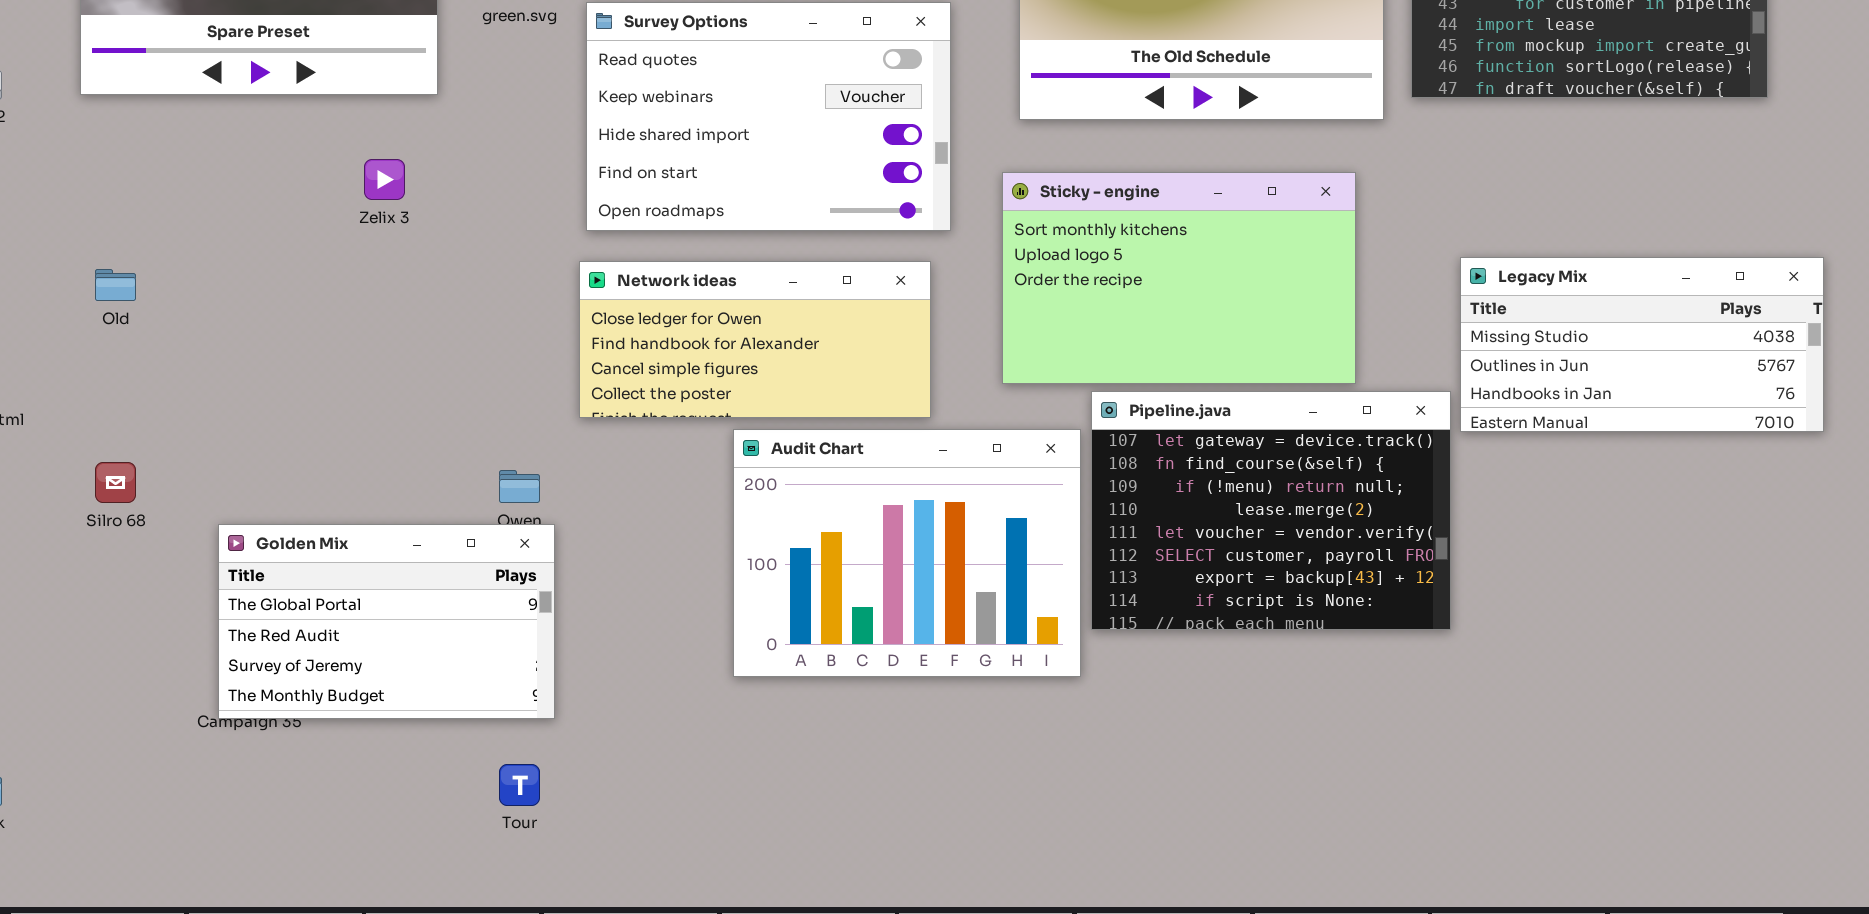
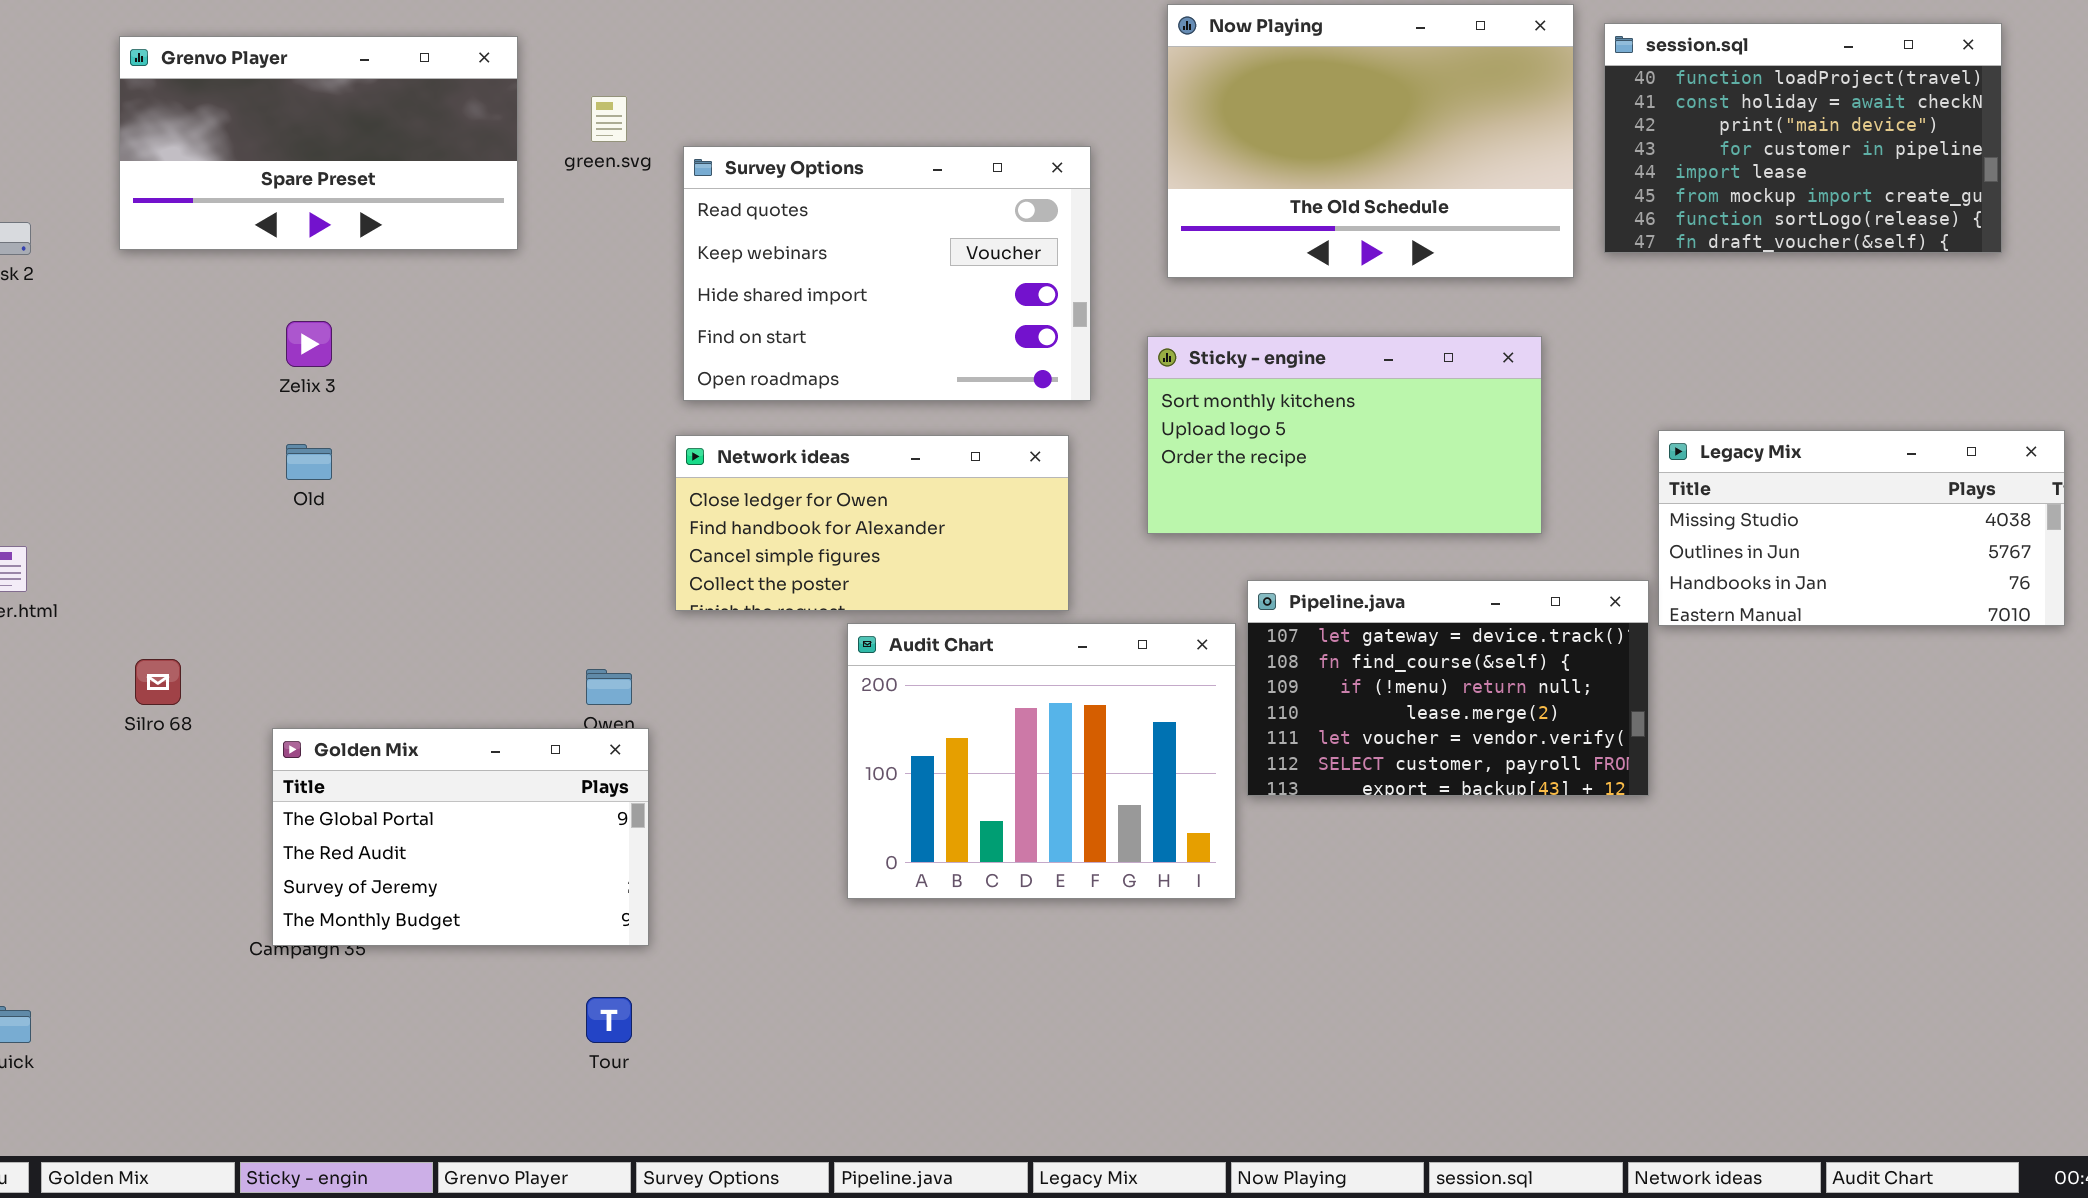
Zelix 3: [364,159,405,200] -> [286,321,332,367], moved
Sticky - engine: [1002,172,1356,384] -> [1147,336,1542,534], resized
Old: [95,269,136,301] -> [286,444,332,480], moved
Pipeline.java: [1091,391,1451,630] -> [1247,580,1649,796], resized

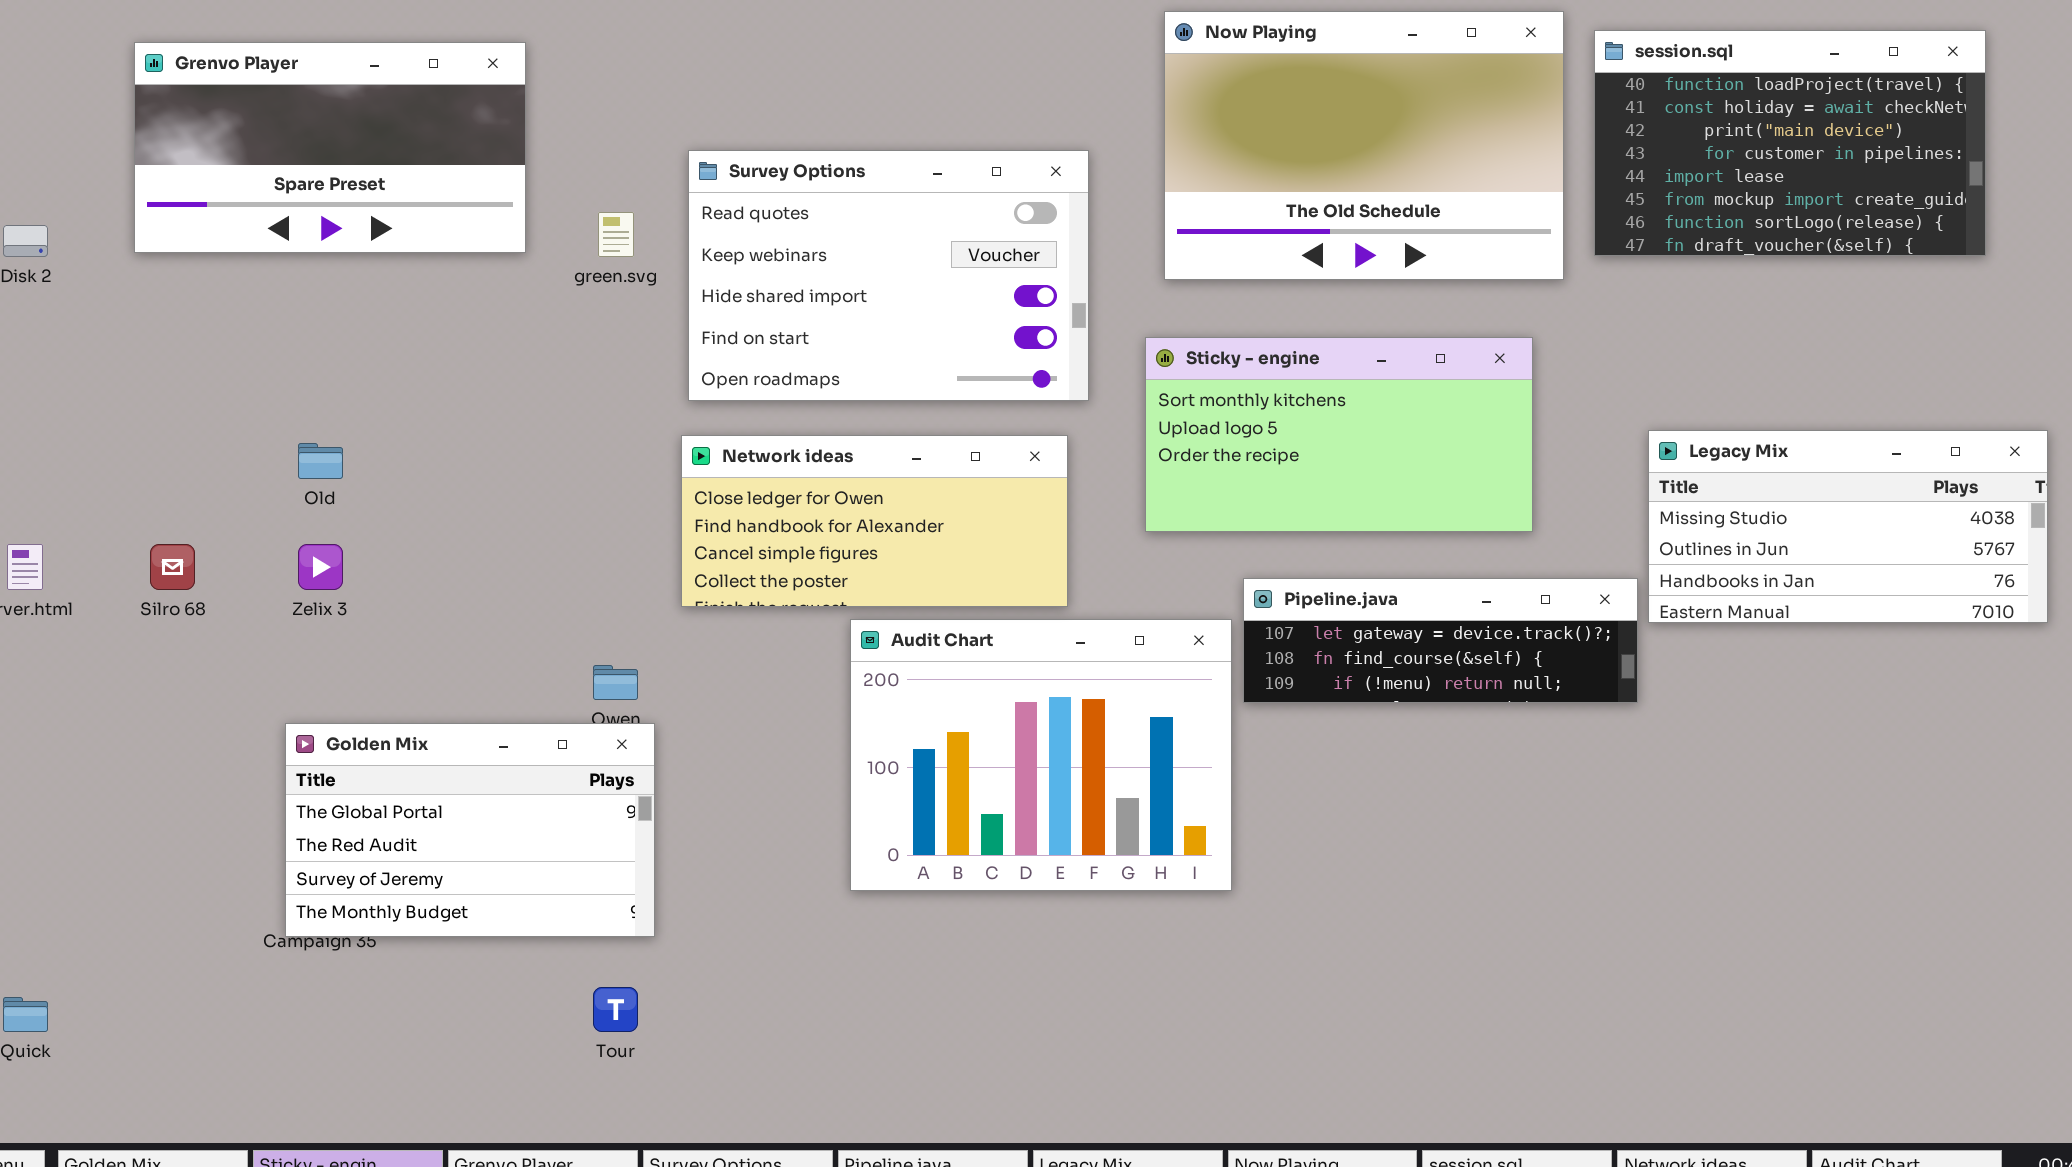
green.svg: [591,96,627,142] -> [598,212,634,257], moved
Zelix 3: [286,321,332,367] -> [298,544,343,590], moved
Pipeline.java: [1247,580,1649,796] -> [1243,578,1638,703], resized
Silro 68: [135,659,181,705] -> [150,544,195,590], moved

